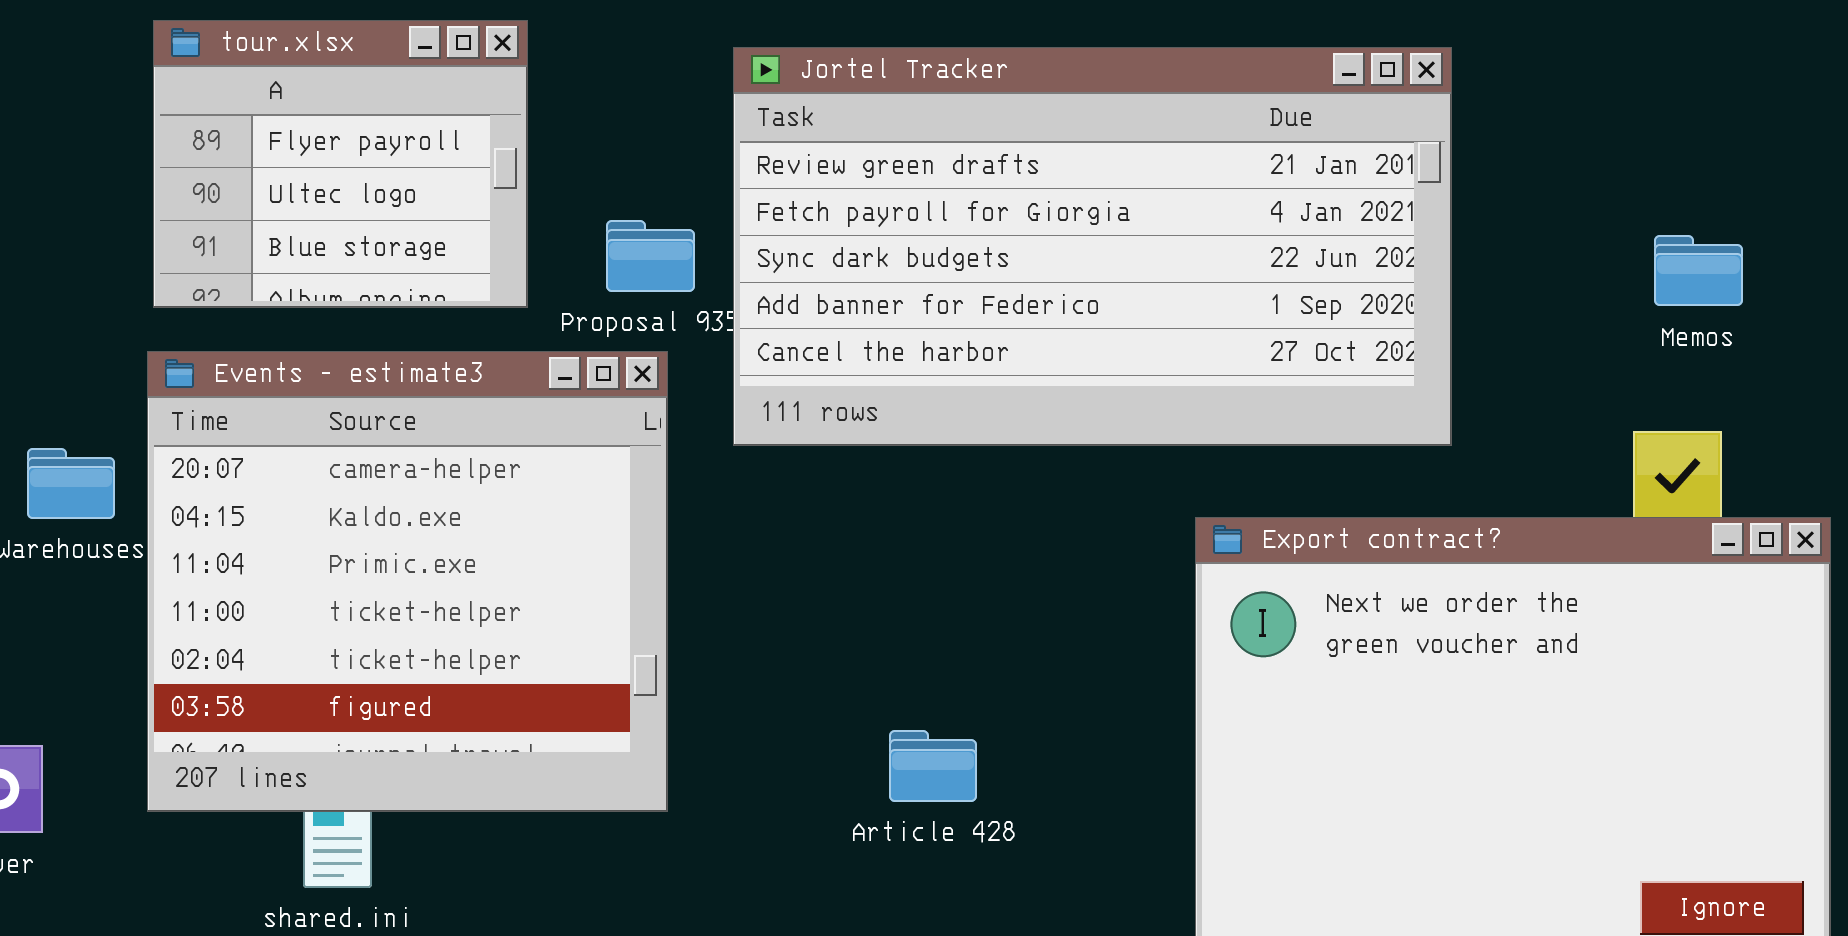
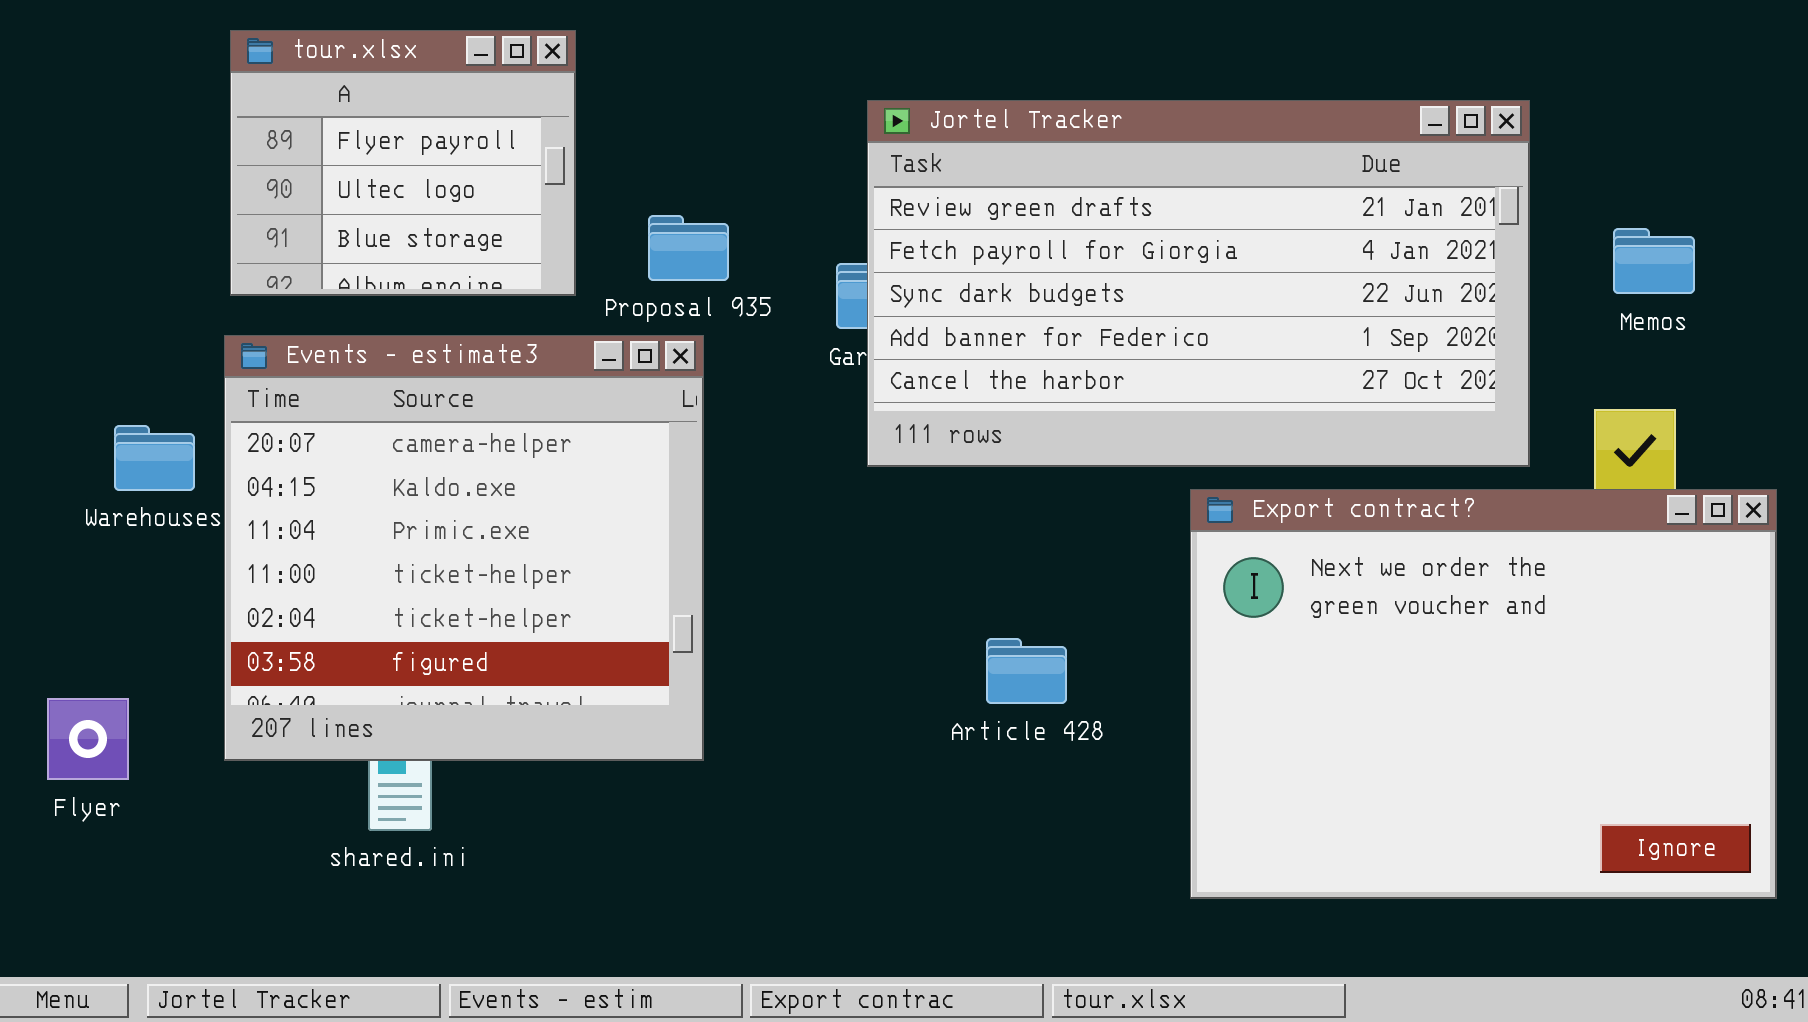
Jortel Tracker: [733,47,1452,446] -> [867,100,1530,467], moved
Article 428: [889,730,977,802] -> [986,638,1067,704], moved

